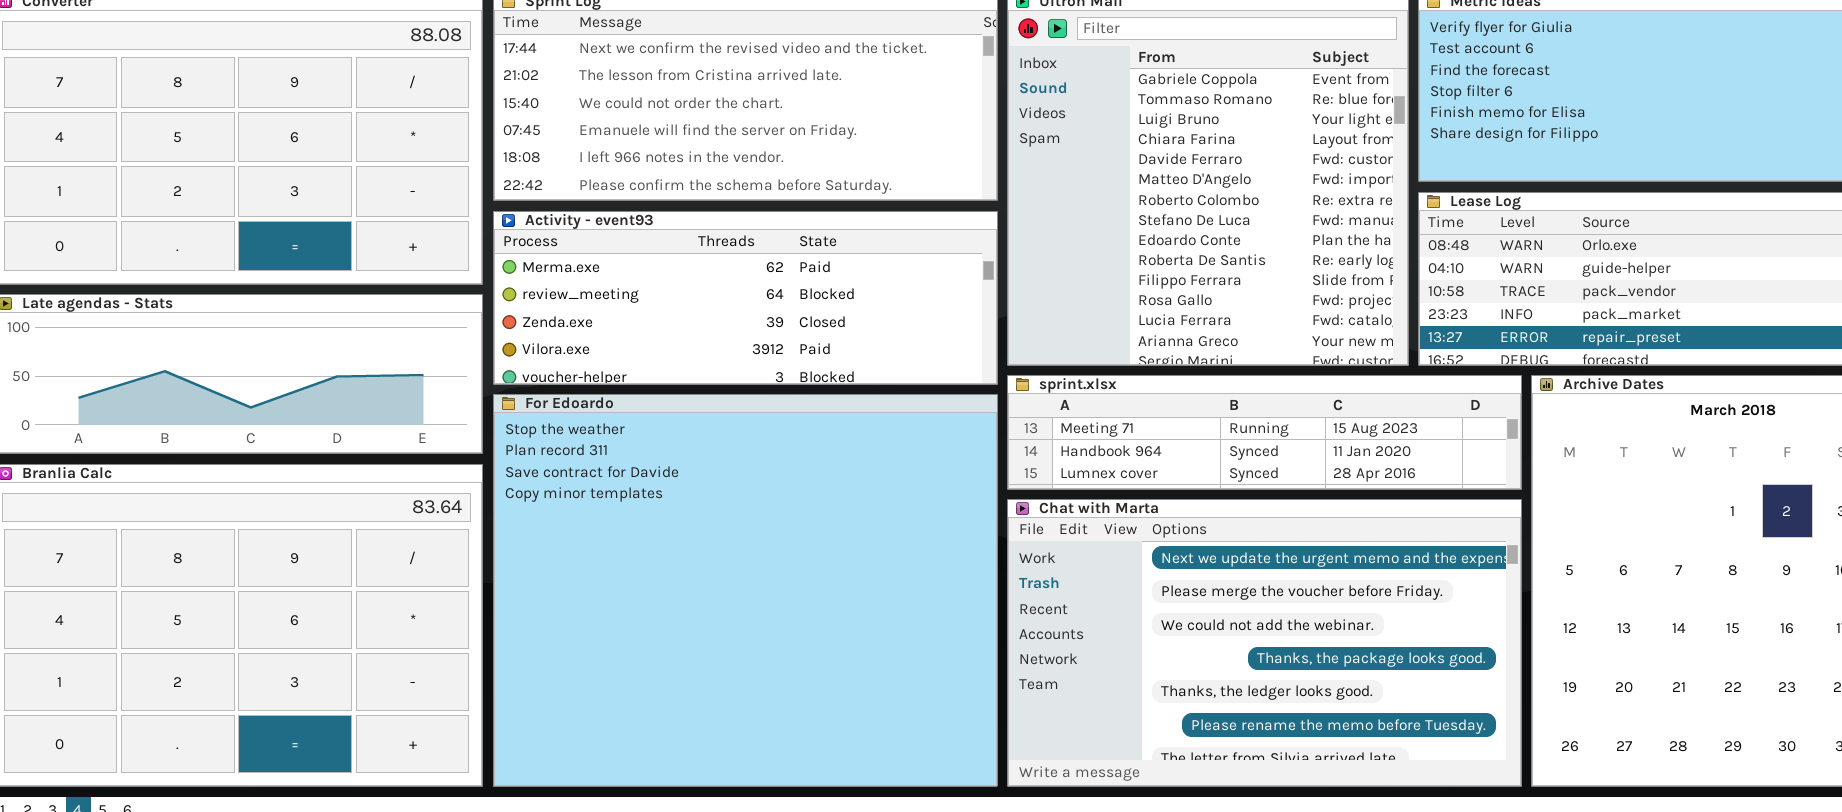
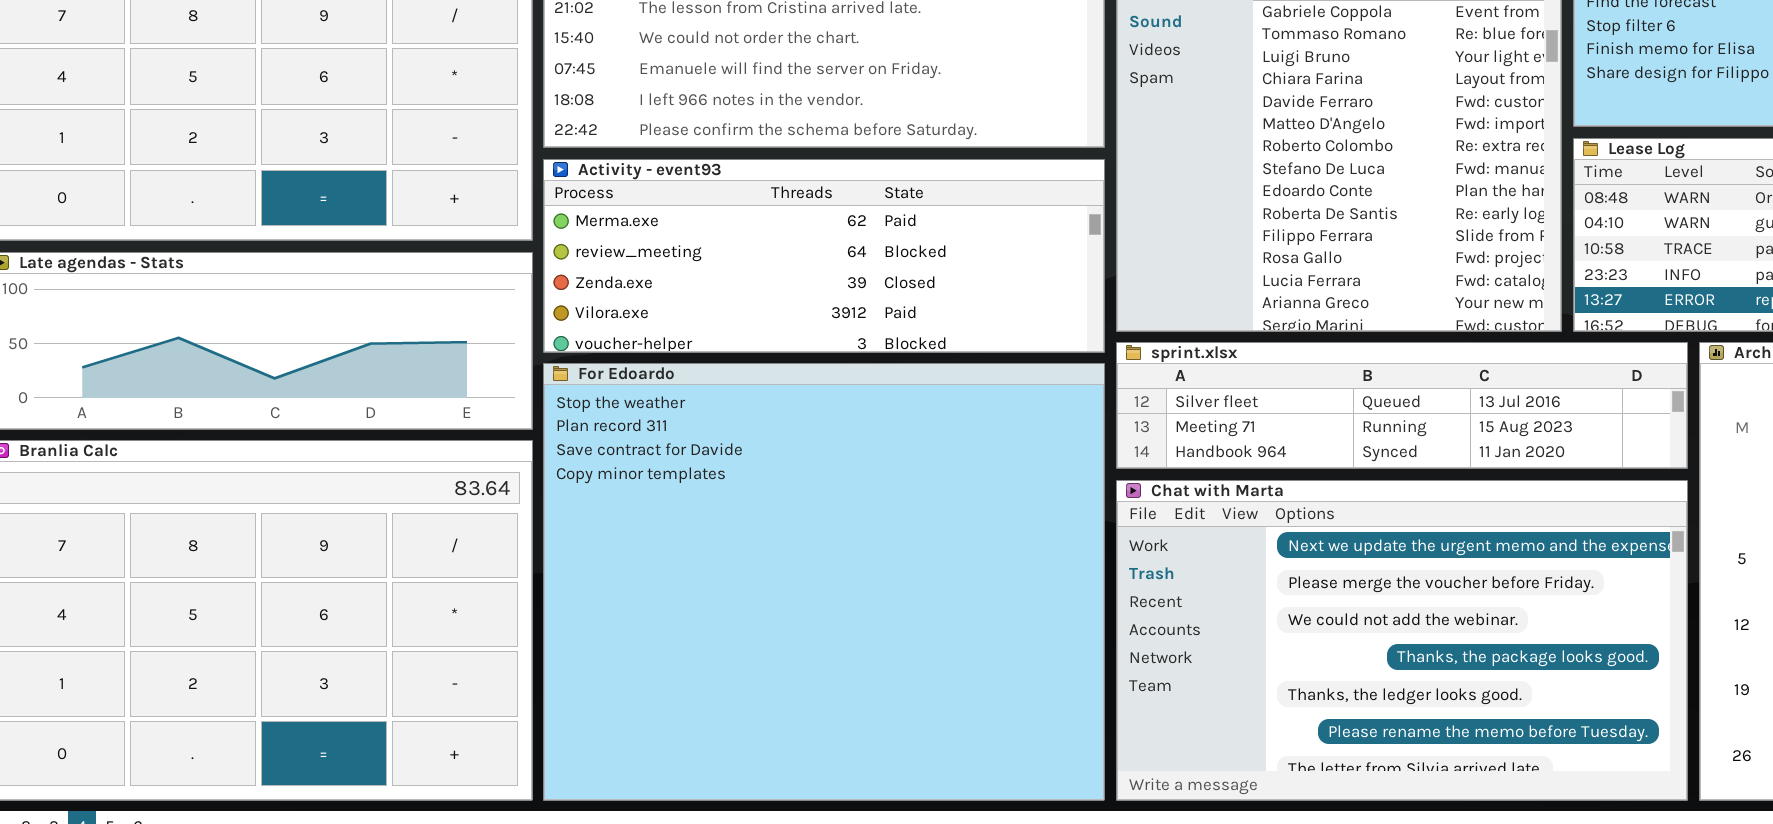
sprint.xlsx: [1007,375,1522,490] -> [1116,342,1688,469], scrolled up 1 row

